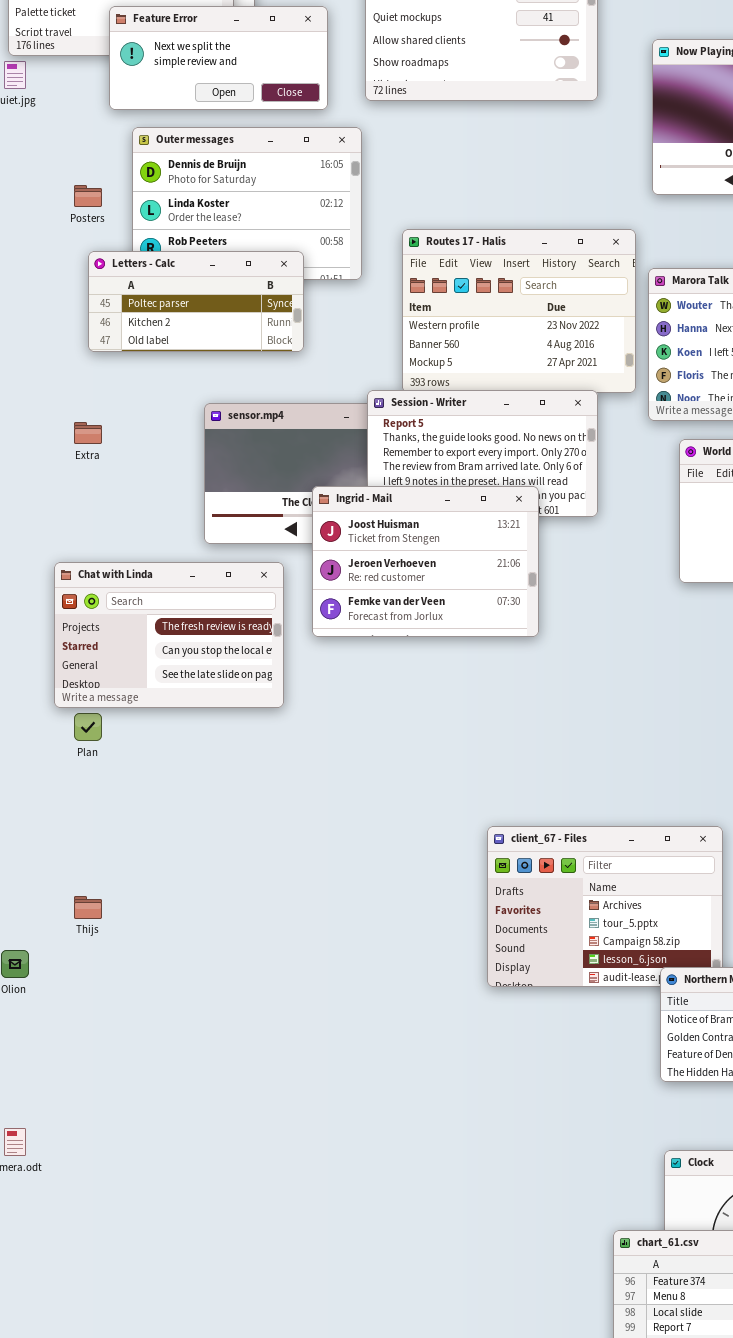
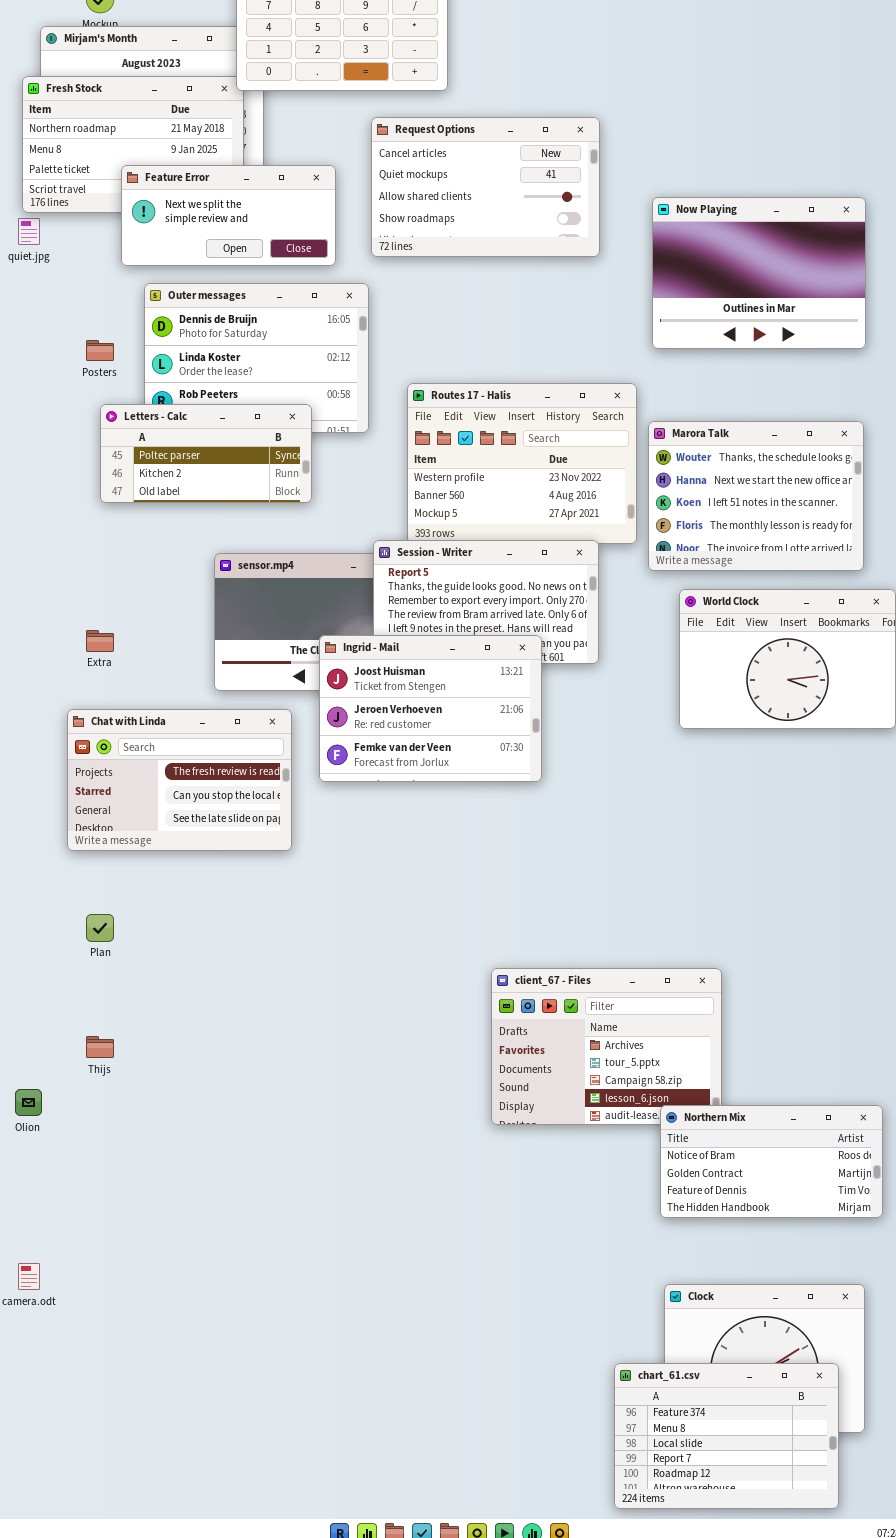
Extra: [74,422,102,444] -> [86,630,114,652], moved
Plan: [74,713,102,741] -> [86,914,114,942], moved

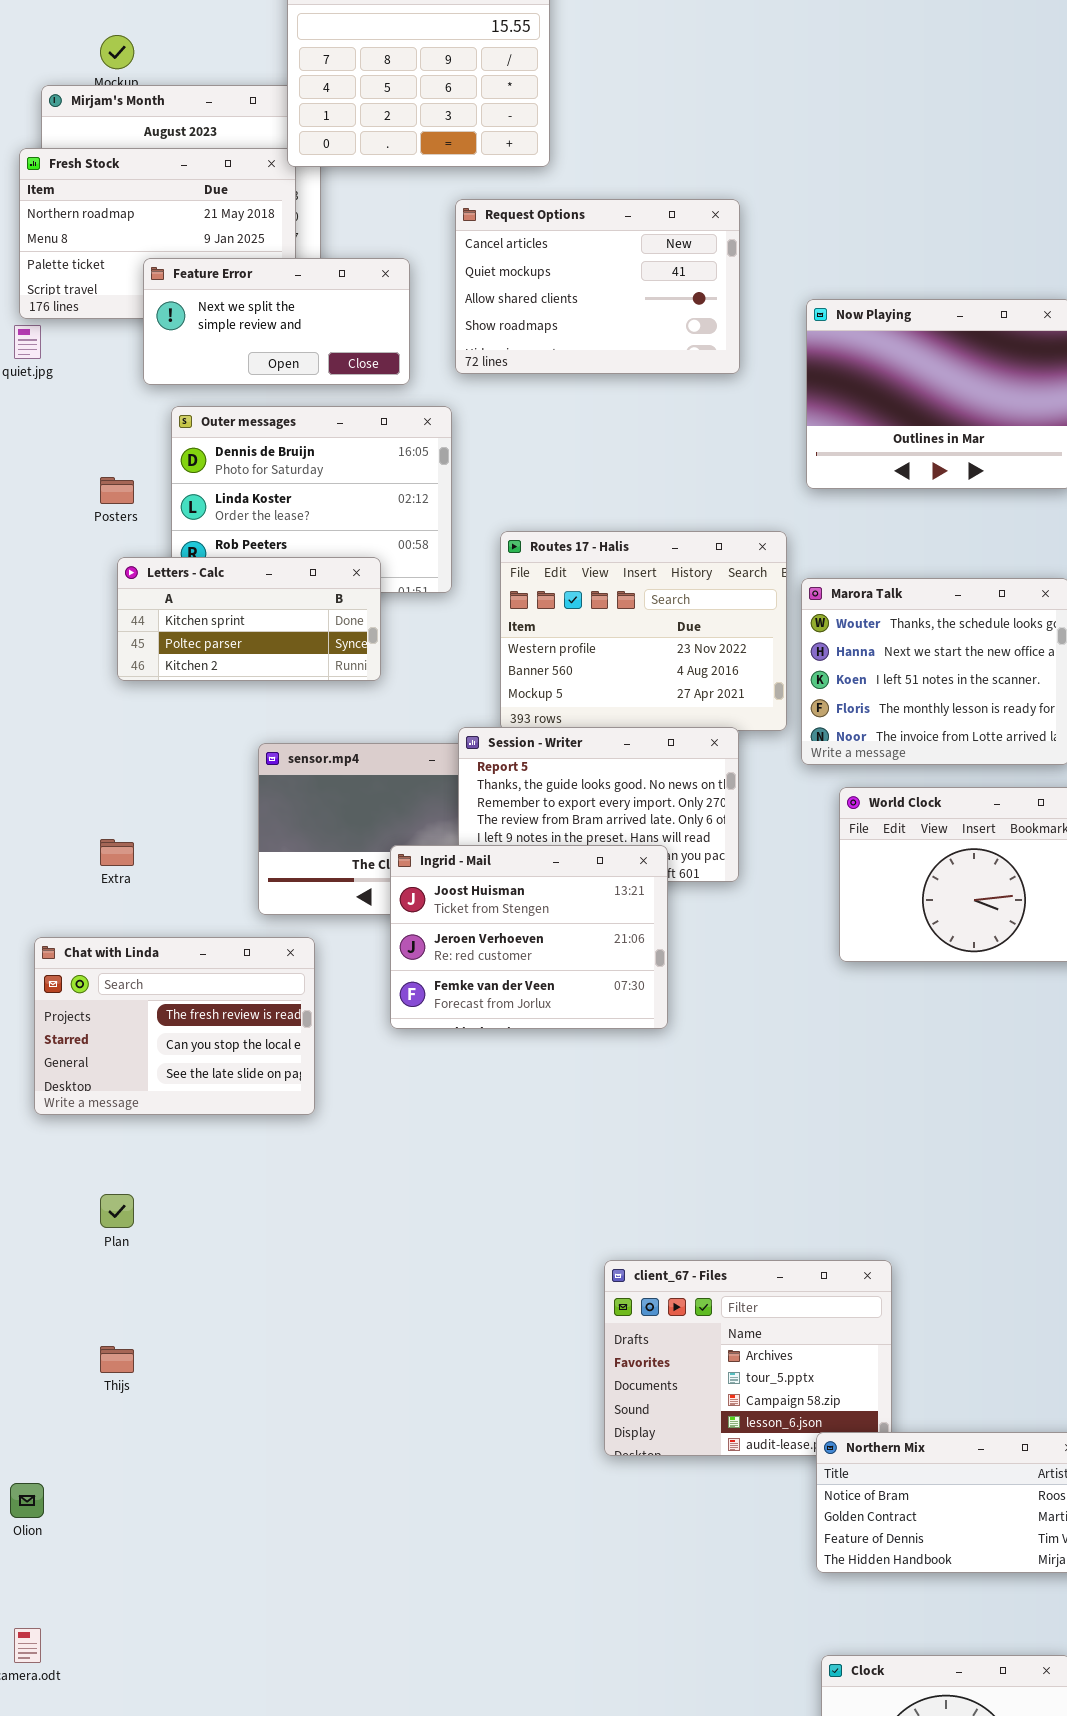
Letters - Calc: [100,404,312,503] -> [117,557,381,681], scrolled up 1 row
Chat with Linda: [67,709,292,851] -> [34,937,315,1115], moved
Olion: [15,1089,42,1116] -> [10,1483,44,1518], moved

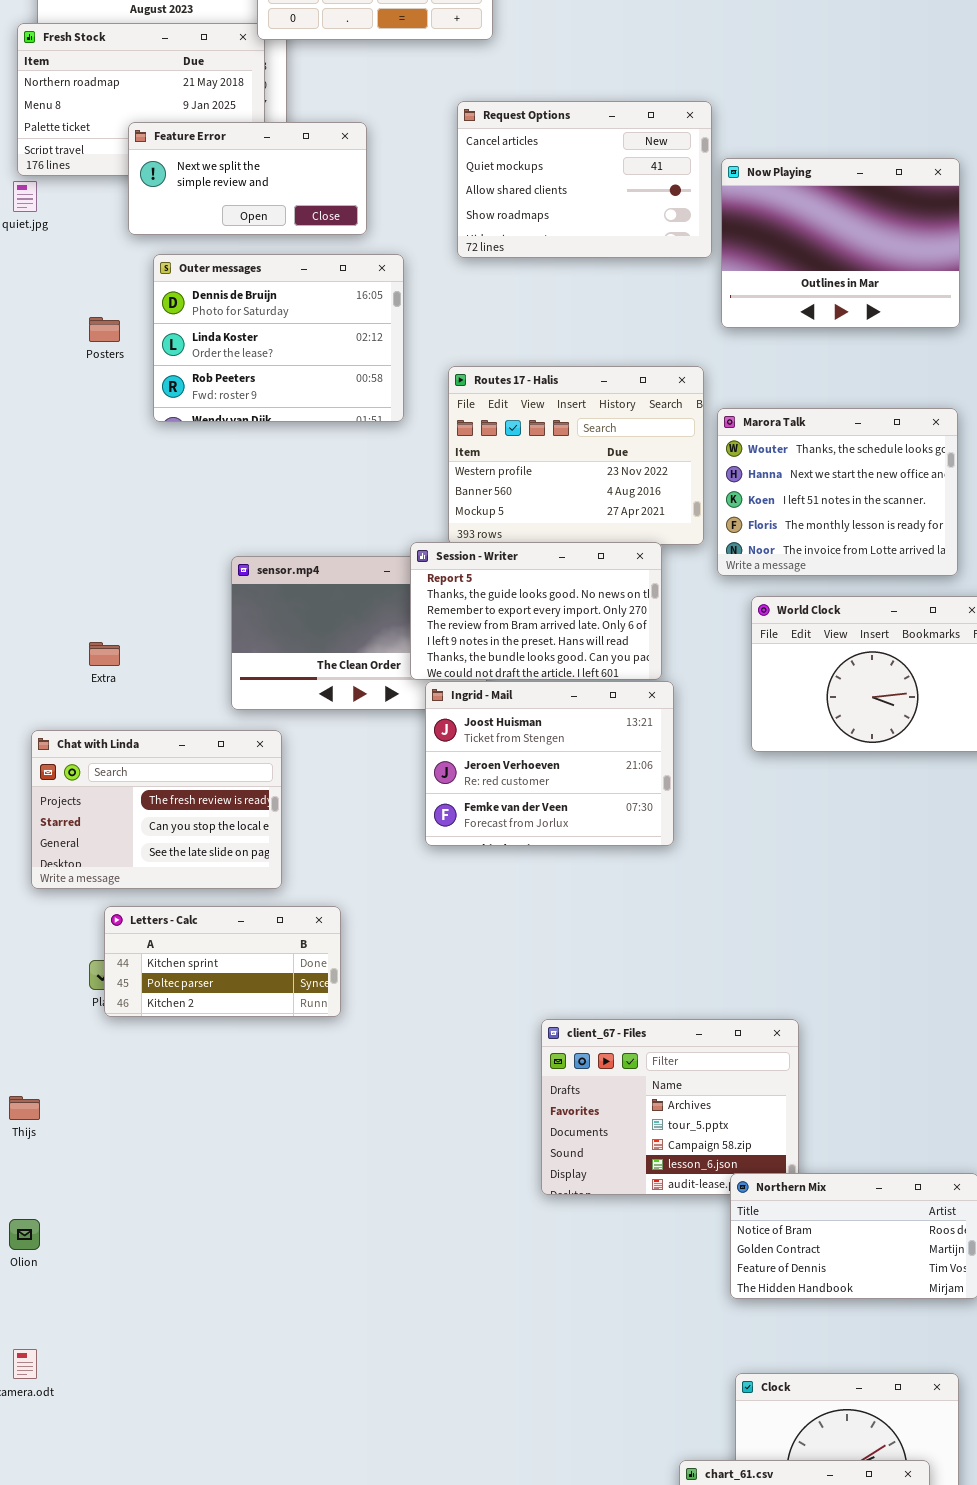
Request Options: [455,199,740,374] -> [457,101,712,258], moved
Letters - Calc: [117,557,381,681] -> [104,906,341,1017], moved
Ingrid - Mail: [390,845,668,1029] -> [425,681,674,846], moved
Thijs: [100,1346,134,1373] -> [9,1096,40,1120], moved

